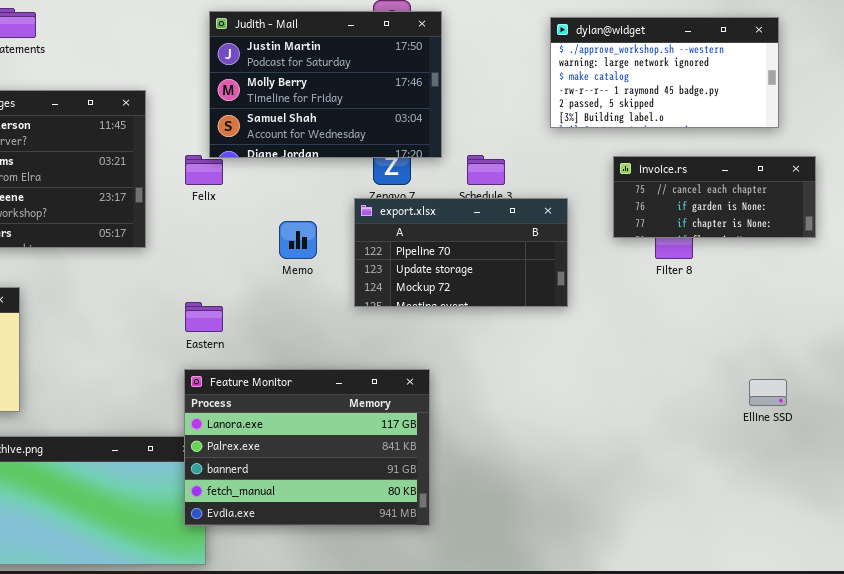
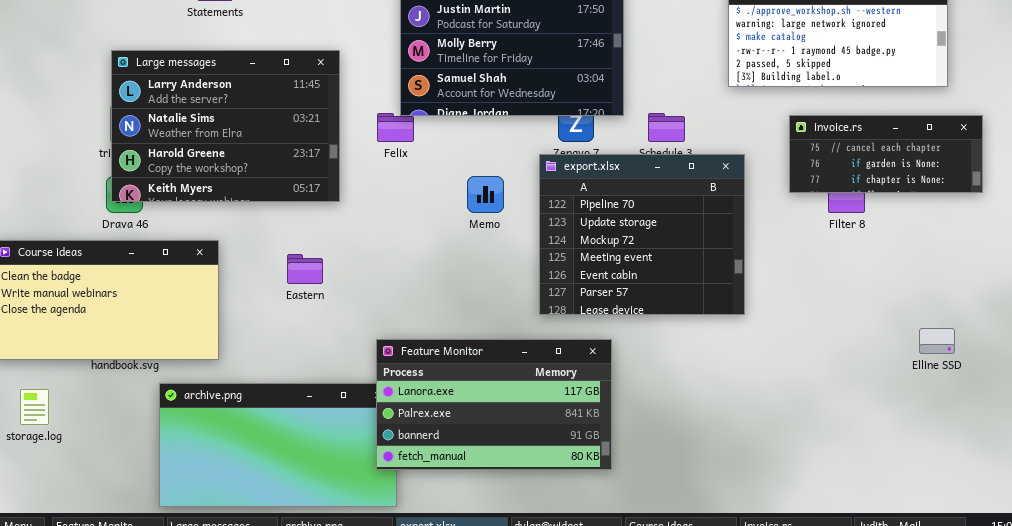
export.xlsx: [354,198,568,307] -> [539,154,745,315], resized
Eastern: [185,302,223,332] -> [287,254,323,284], moved
Feature Monitor: [184,369,430,526] -> [376,339,612,470], resized

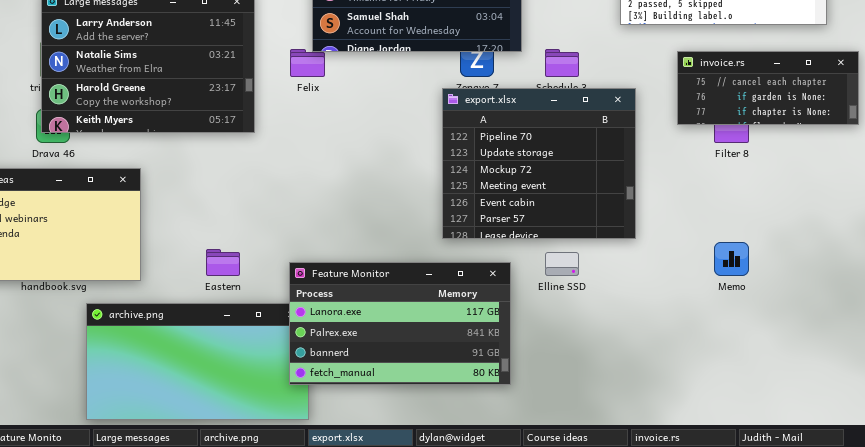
Memo: [467,176,504,213] -> [714,242,749,276], moved
Eastern: [287,254,323,284] -> [206,249,240,276], moved
Elline SSD: [919,328,955,354] -> [545,252,579,276], moved

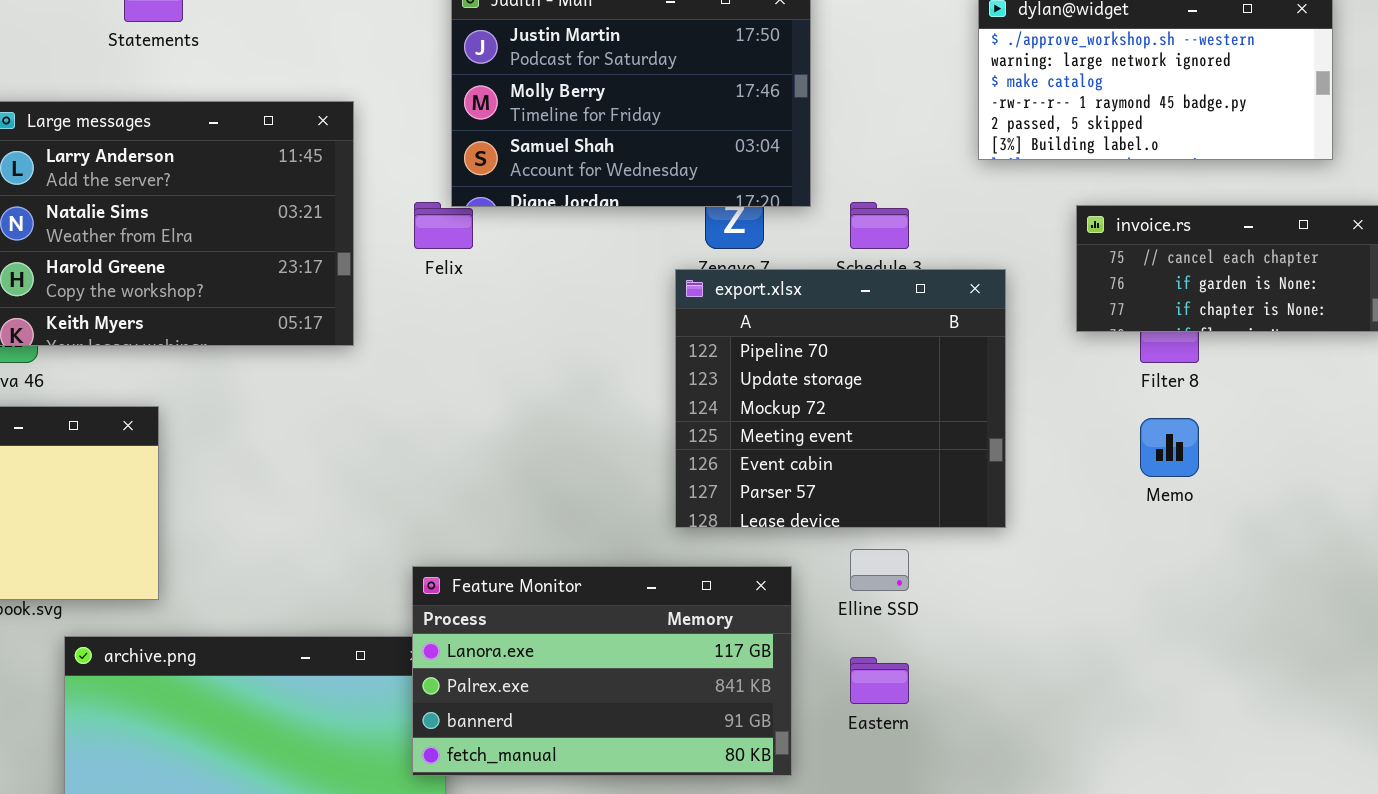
Memo: [714,242,749,276] -> [1140,418,1199,477], moved
Eastern: [206,249,240,276] -> [850,657,909,704], moved

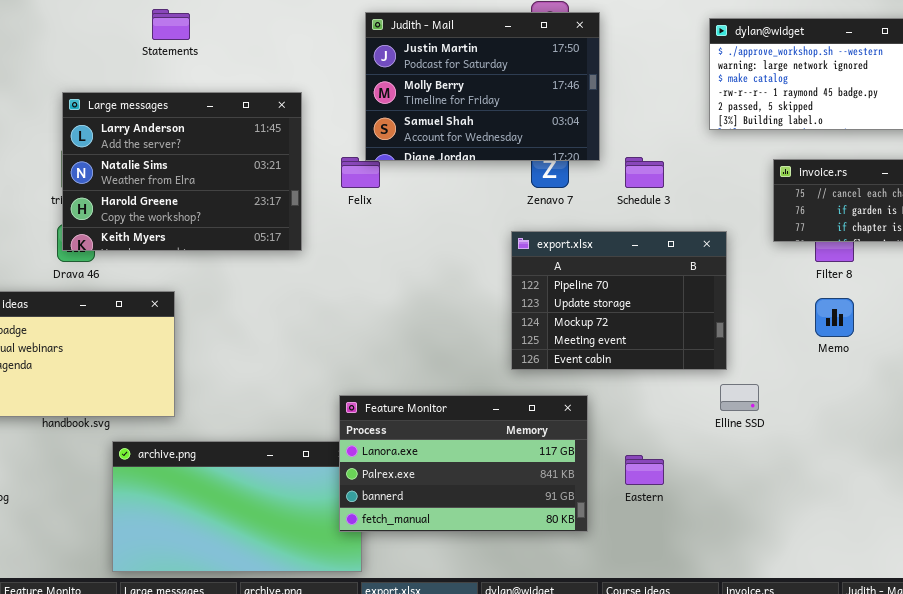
export.xlsx: [675,269,1006,528] -> [511,231,727,370], resized
Elline SSD: [850,549,909,591] -> [720,384,759,411], moved

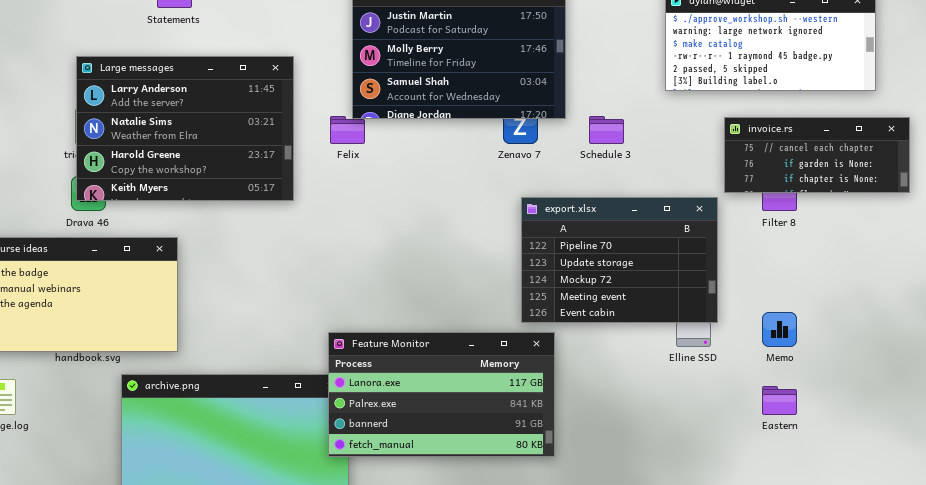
export.xlsx: [511,231,727,370] -> [521,197,718,323], moved
Memo: [815,298,854,337] -> [762,312,797,347], moved
Eastern: [625,455,664,485] -> [762,386,797,415], moved

